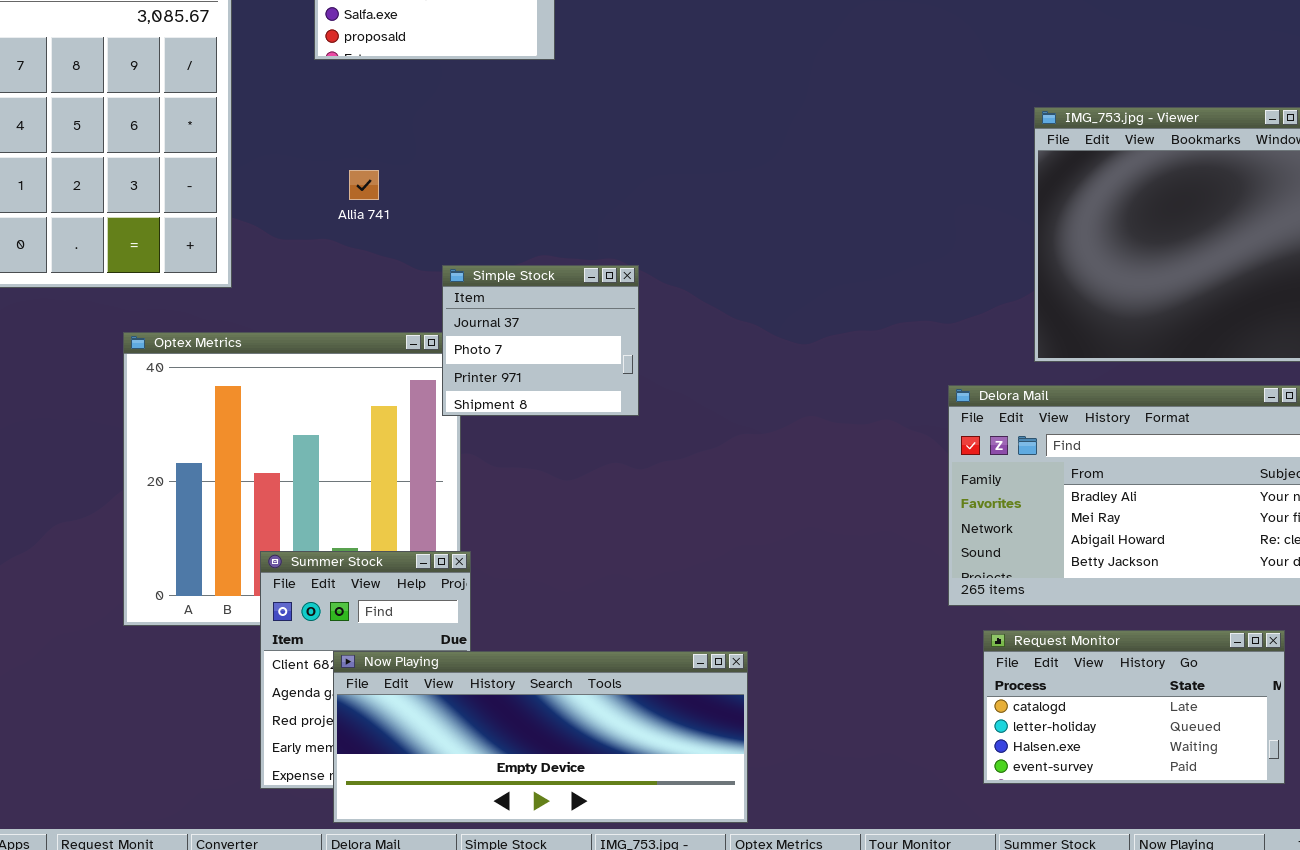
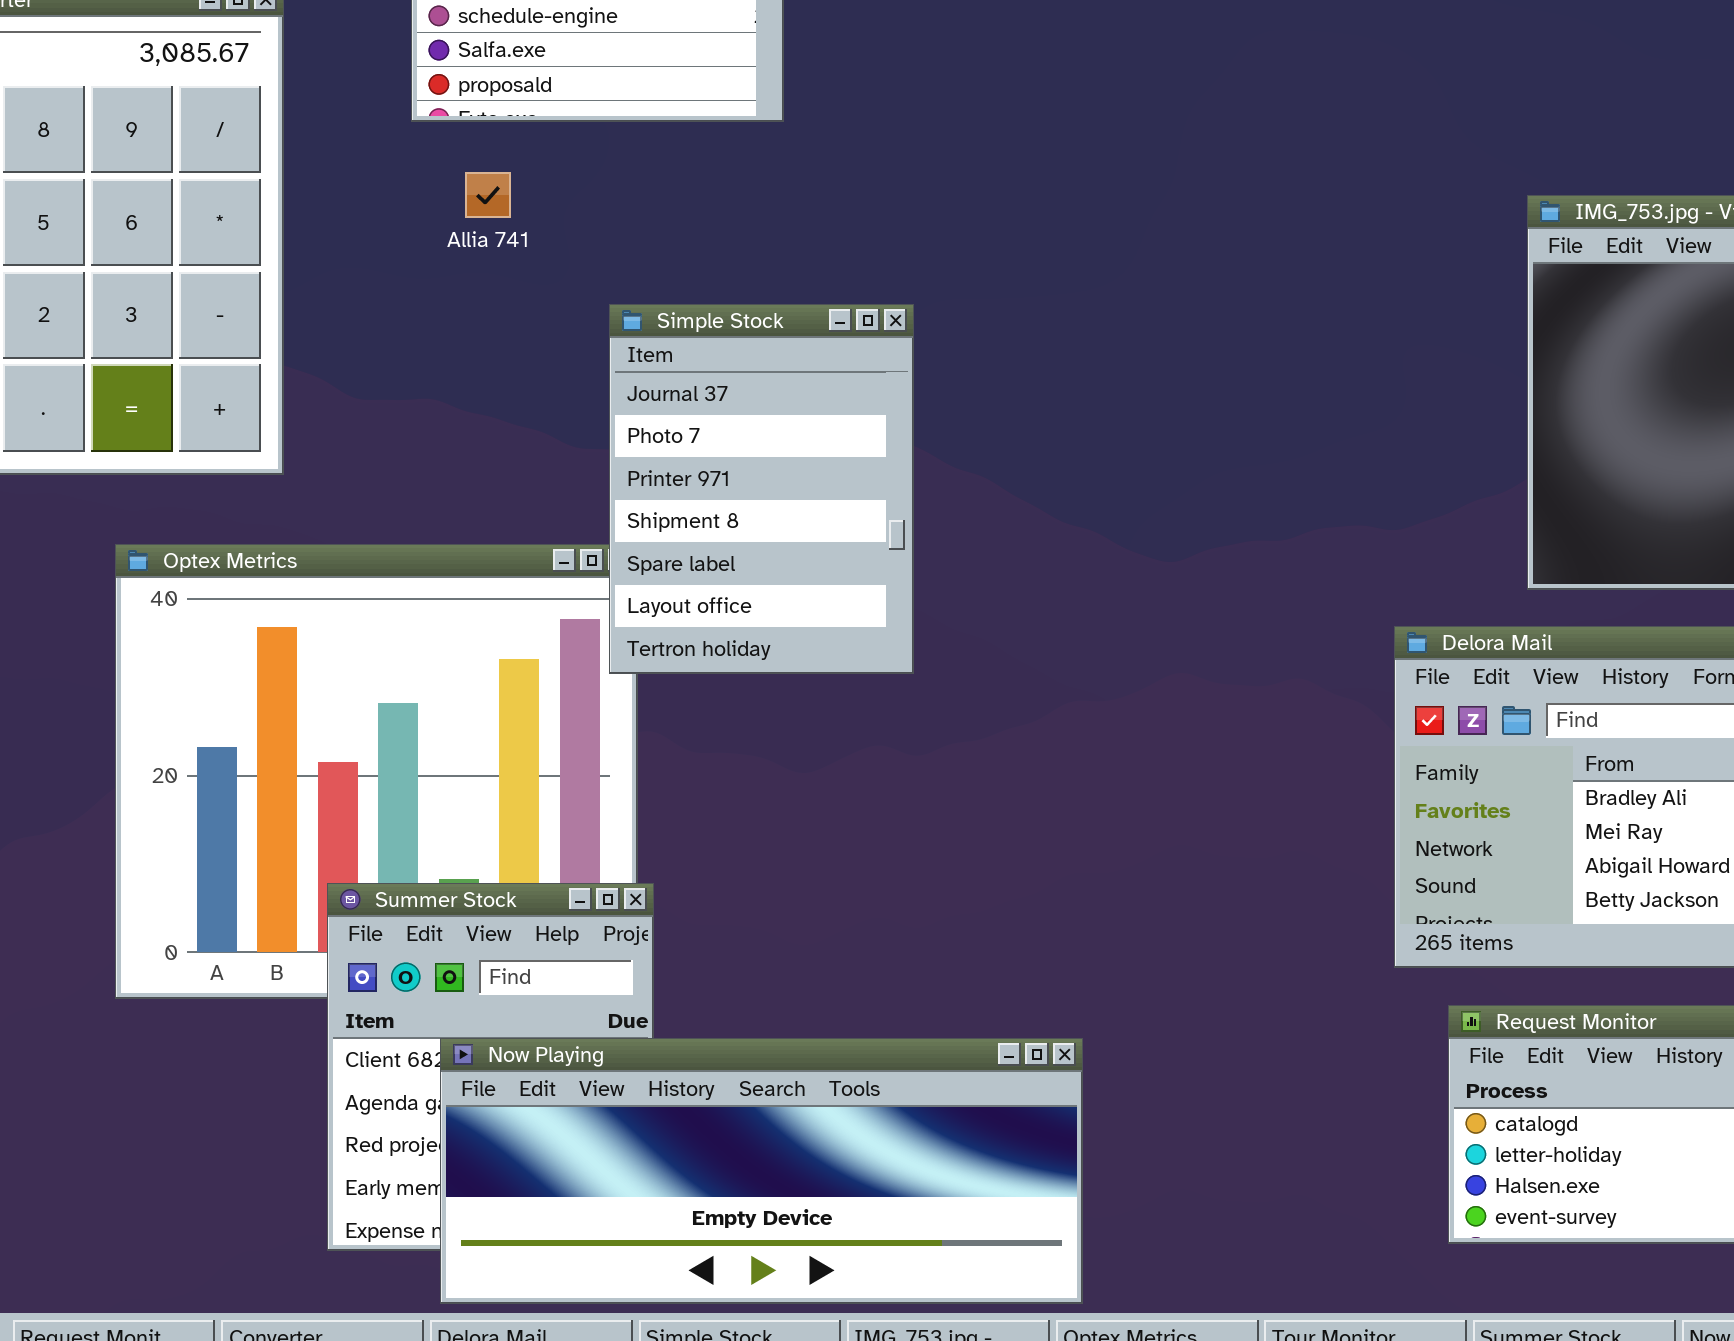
Allia 741: [349,170,379,200] -> [465,172,511,218], moved
Simple Stock: [442,265,639,416] -> [609,304,914,674], resized

